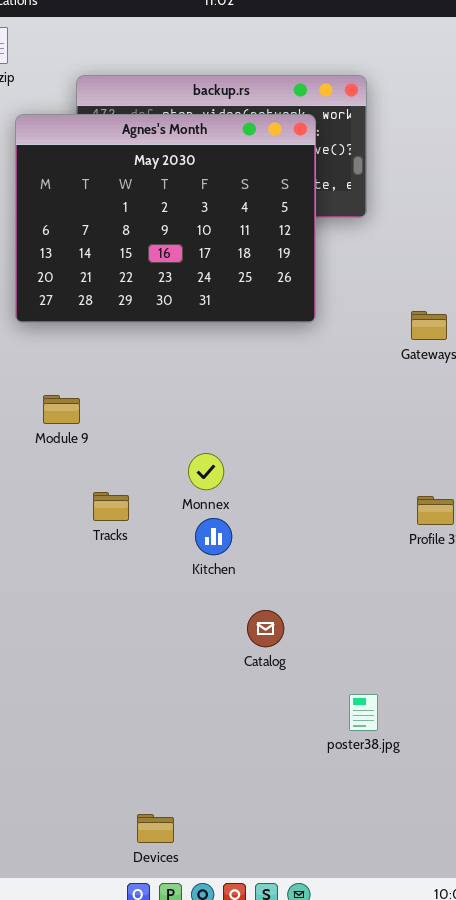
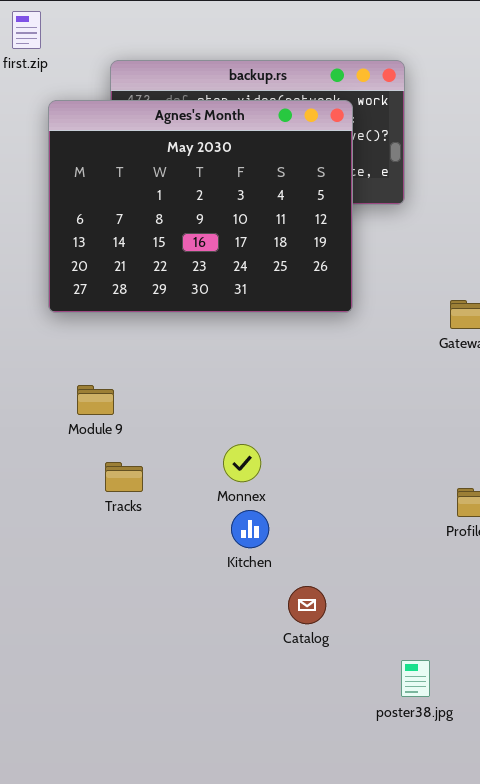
Tracks: [93,492,129,521] -> [105,462,143,492], moved
Catalog: [247,610,284,647] -> [288,586,326,624], moved
poster38.jpg: [349,694,378,731] -> [401,660,430,697], moved

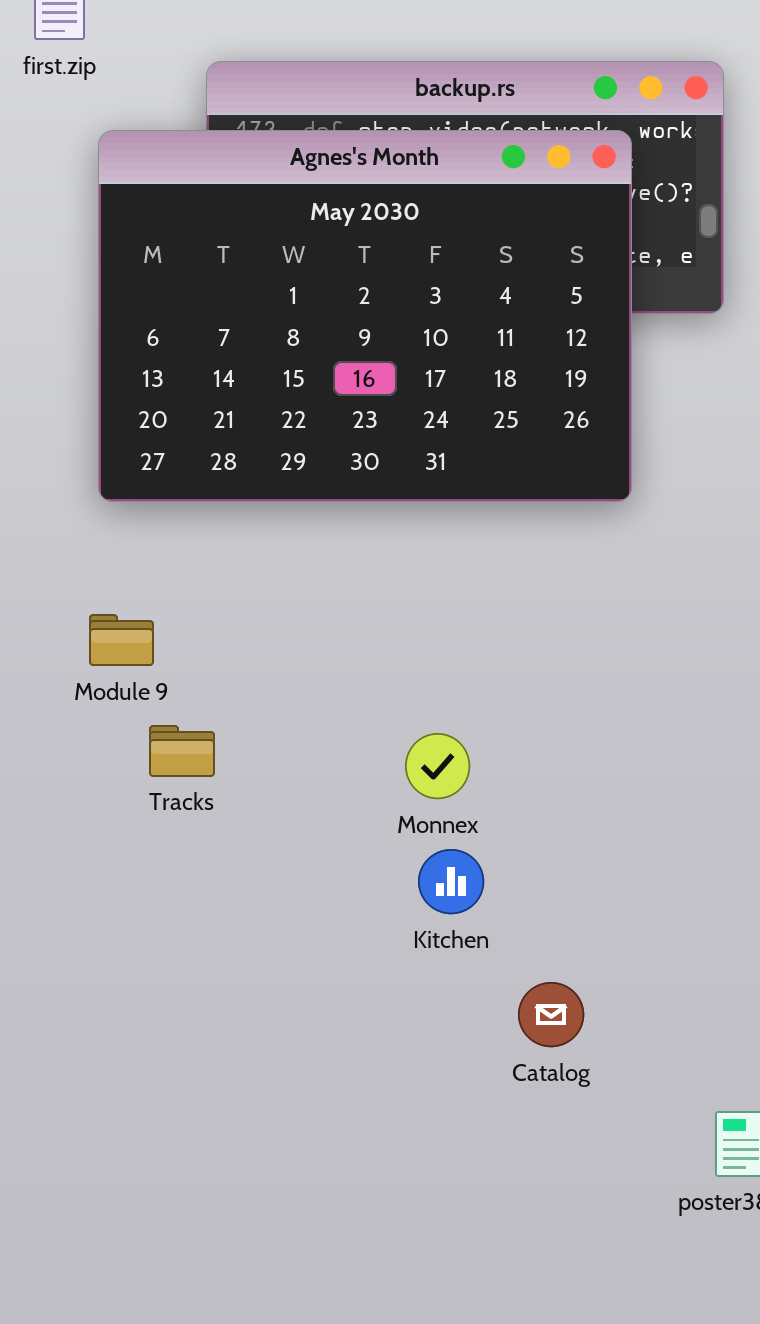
Module 9: [77,385,114,415] -> [89,614,154,666], moved
Tracks: [105,462,143,492] -> [149,725,215,777], moved

